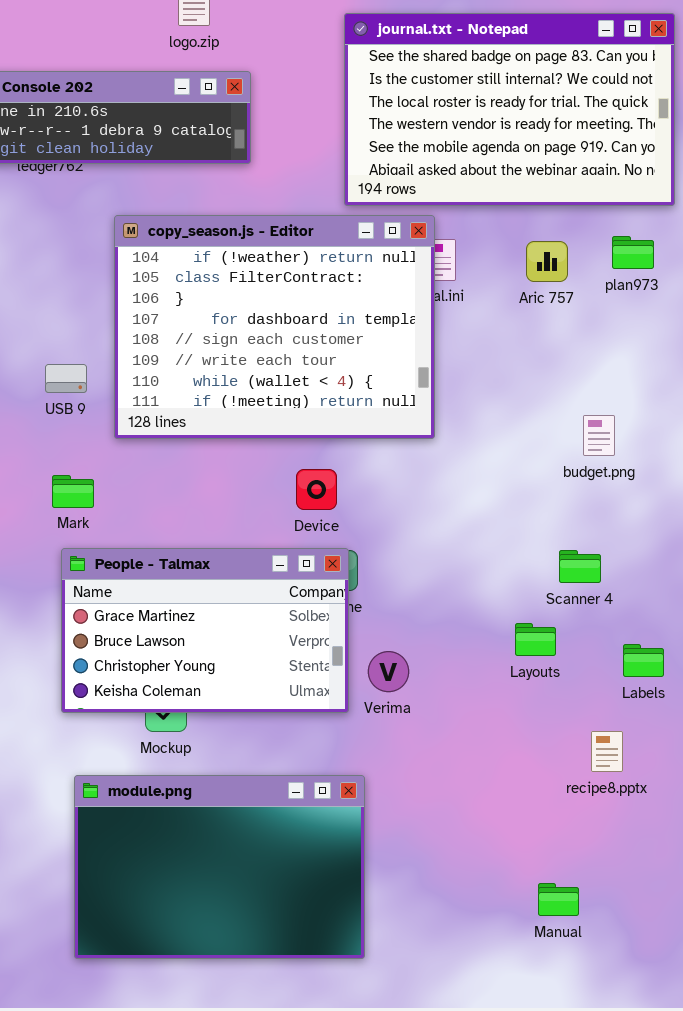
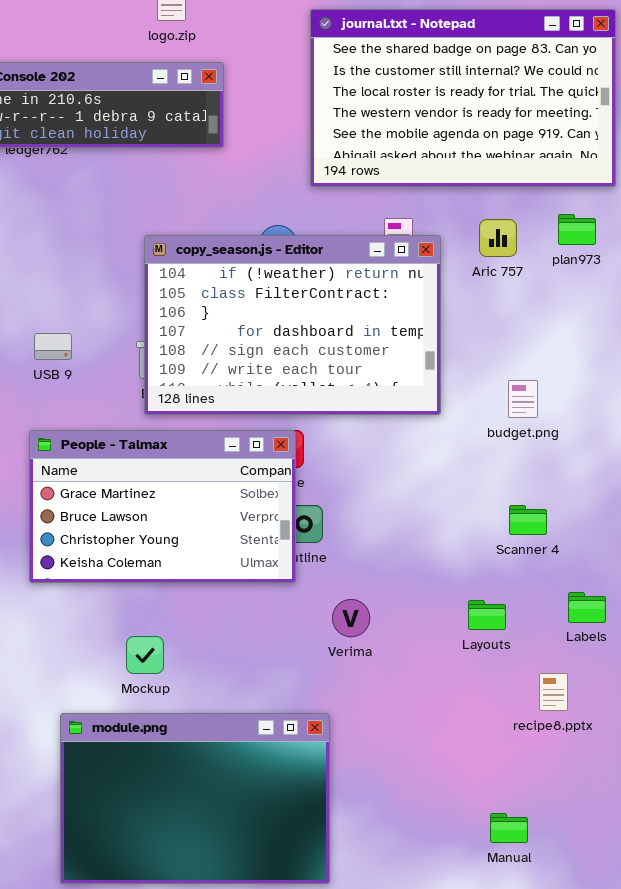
copy_season.js - Editor: [114,215,435,439] -> [144,235,441,415], moved, resized
budget.png: [583,415,615,456] -> [508,380,538,418], moved
People - Talmax: [61,548,349,713] -> [29,430,296,583], moved
Layouts: [515,623,556,656] -> [468,600,506,630], moved

